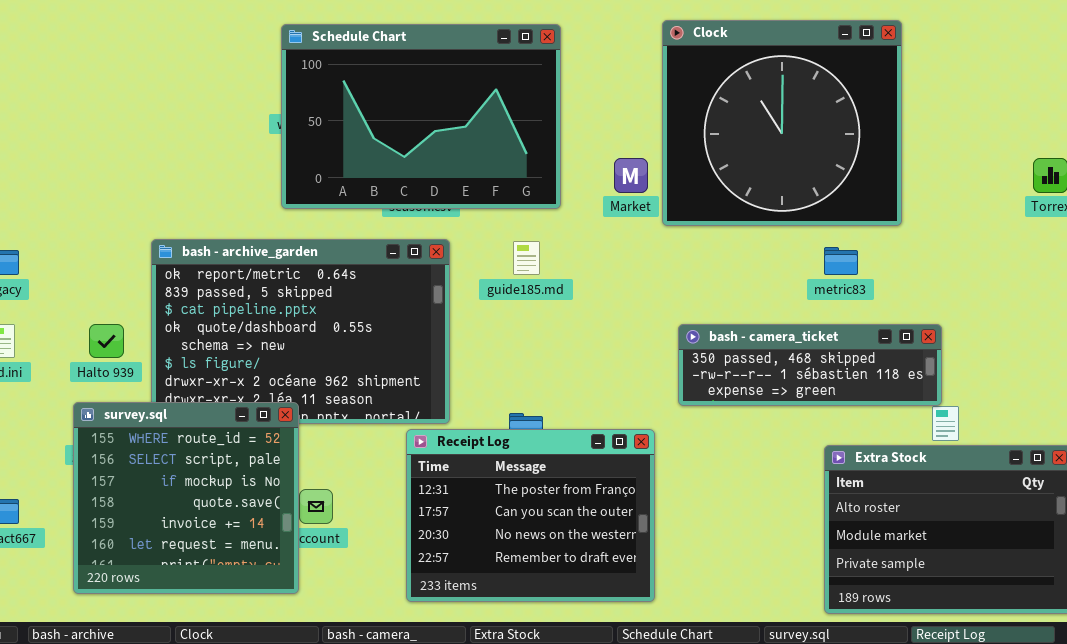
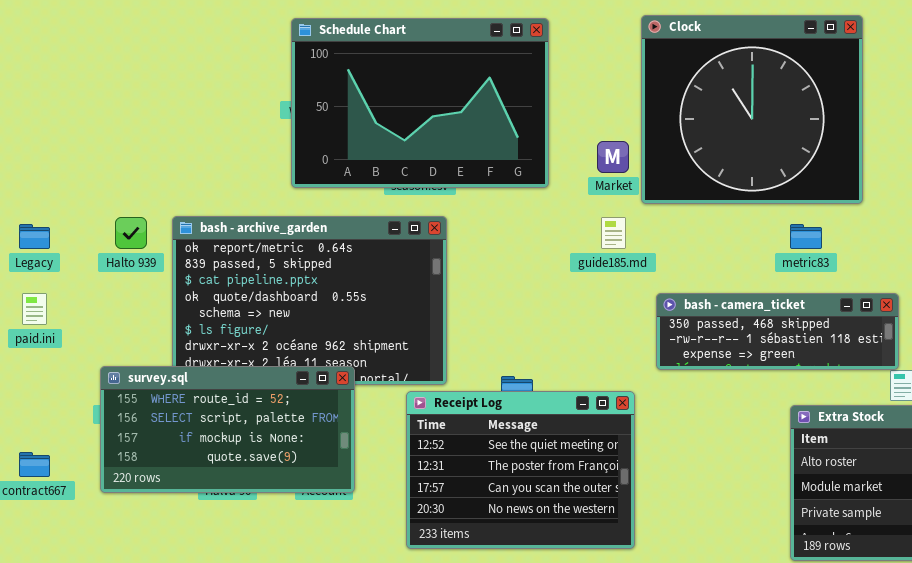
guide185.md: [513,241,540,275] -> [601,217,626,249], moved
Halto 939: [89,324,124,358] -> [115,217,147,249], moved
survey.sql: [73,402,299,594] -> [100,366,355,493], resized
Receipt Log: [406,429,655,602] -> [406,391,635,549], scrolled up 1 row

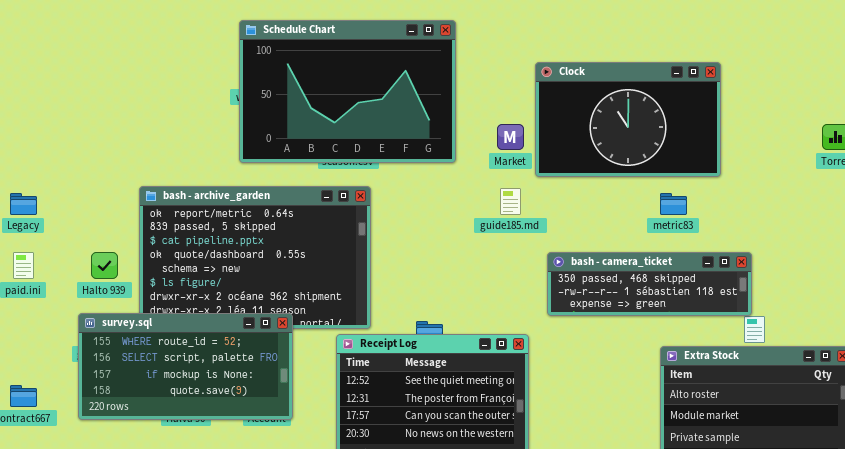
Clock: [641,15,863,204] -> [535,62,721,177], resized
Halto 939: [115,217,147,249] -> [91,252,118,279], moved

